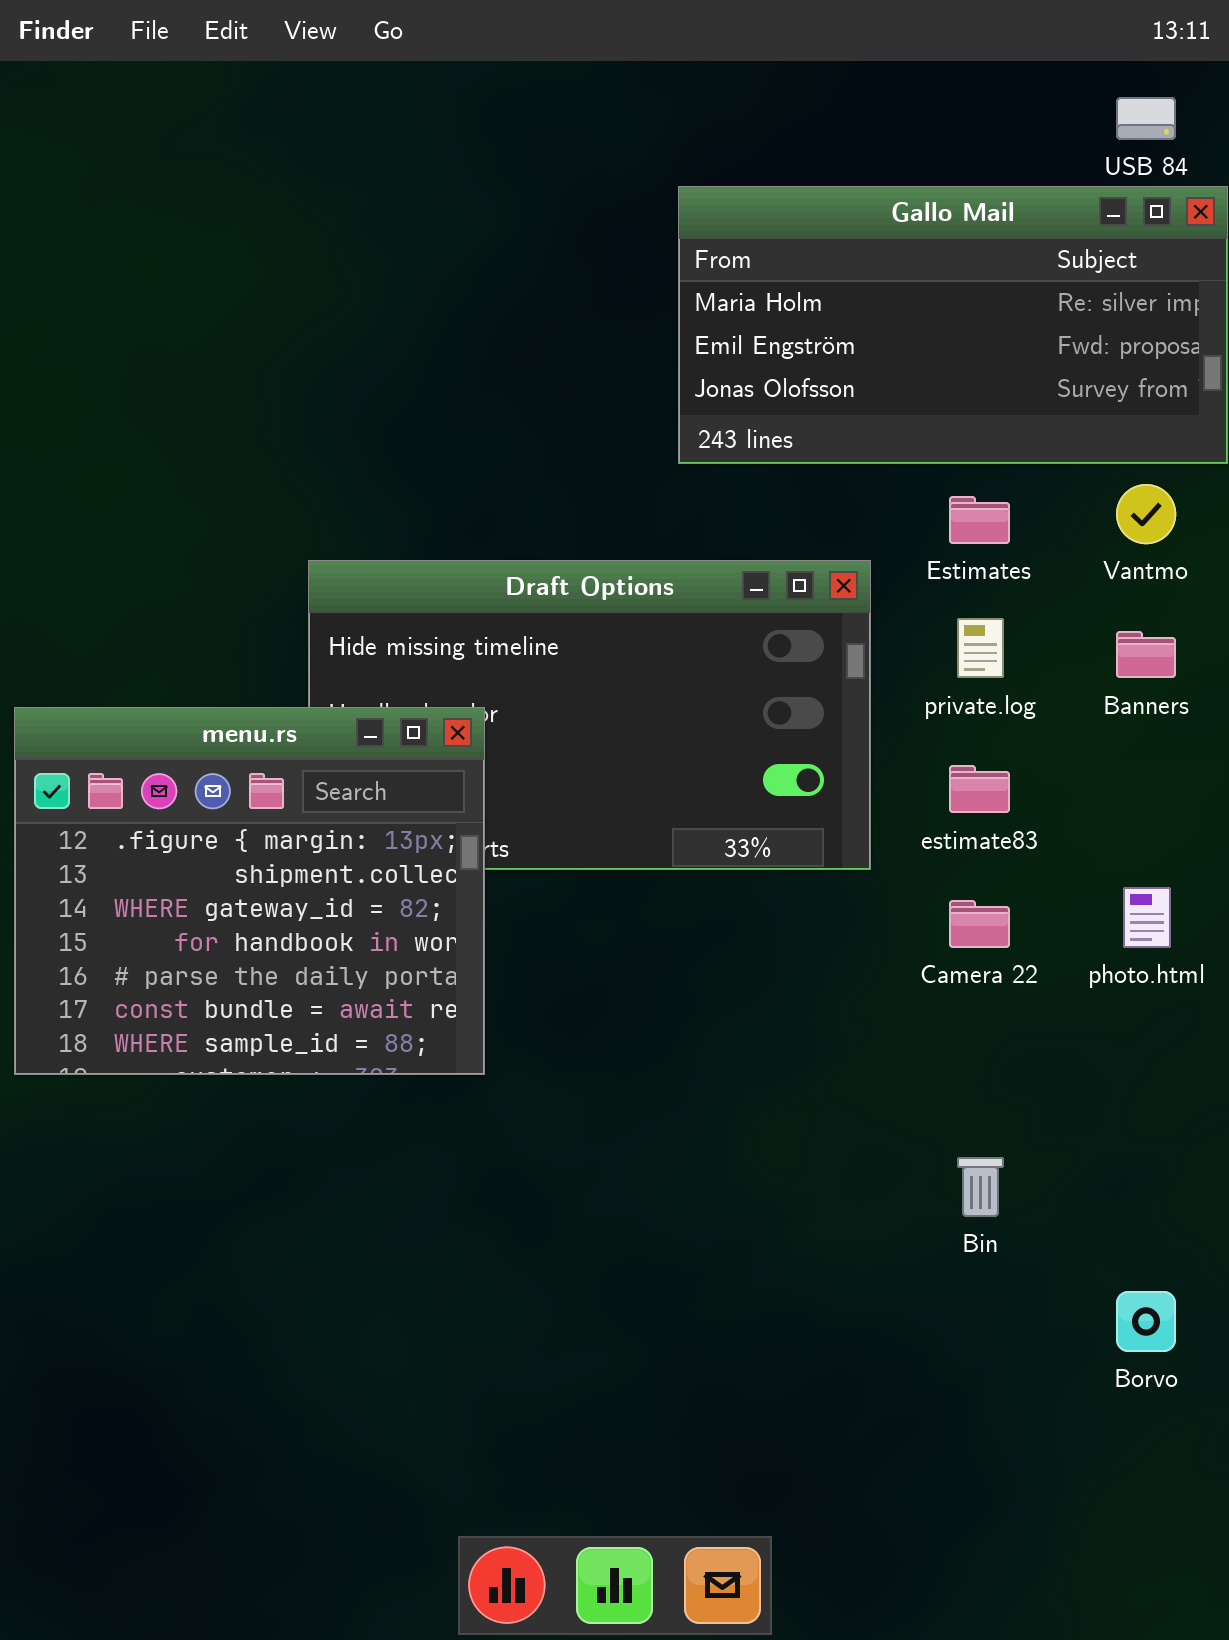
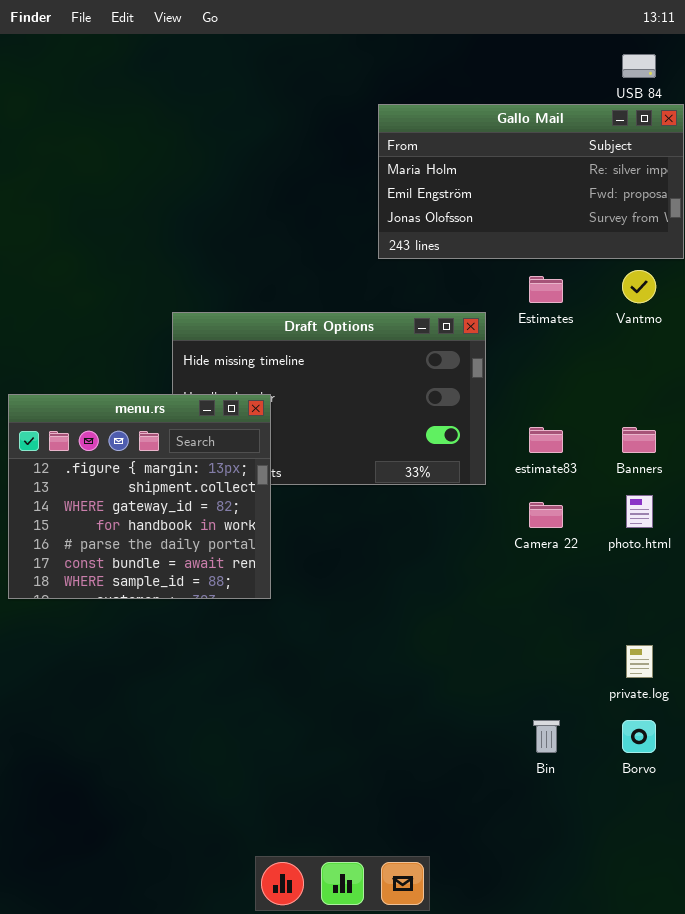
private.log: [957,618,1004,678] -> [626,645,653,678], moved
Banners: [1116,631,1176,678] -> [622,427,656,453], moved
Bin: [957,1157,1004,1217] -> [533,720,560,753], moved

